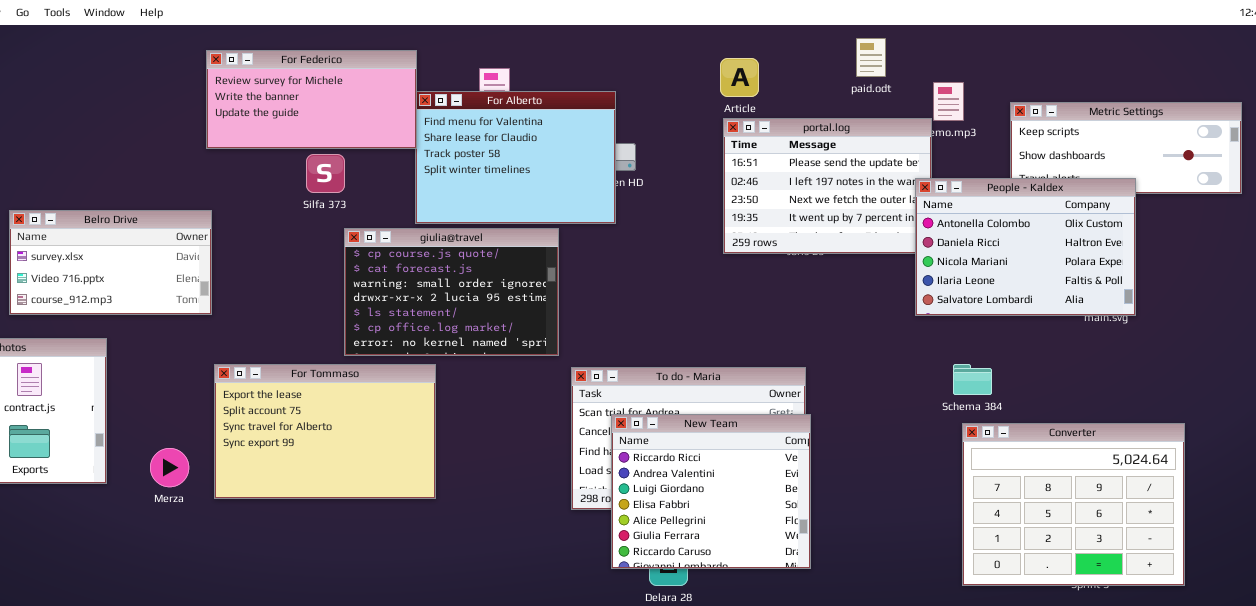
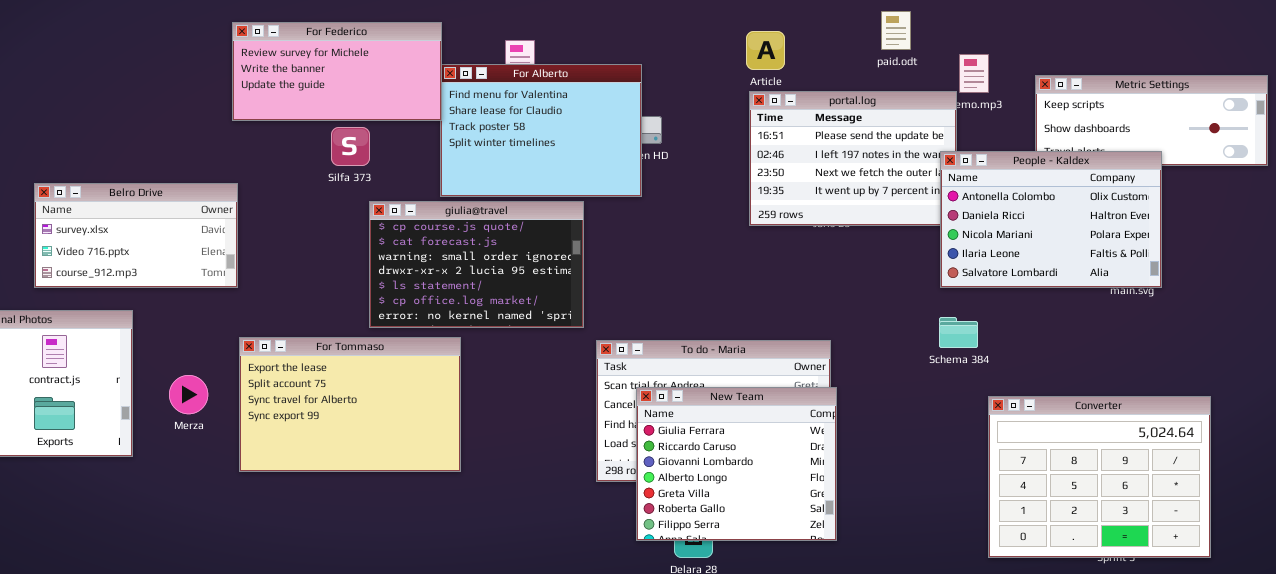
Schema 384: [953,364,992,395] -> [939,317,978,348], moved
New Team: [611,414,811,569] -> [636,387,837,541], scrolled down 5 rows
Merza: [150,448,189,487] -> [169,375,208,414], moved

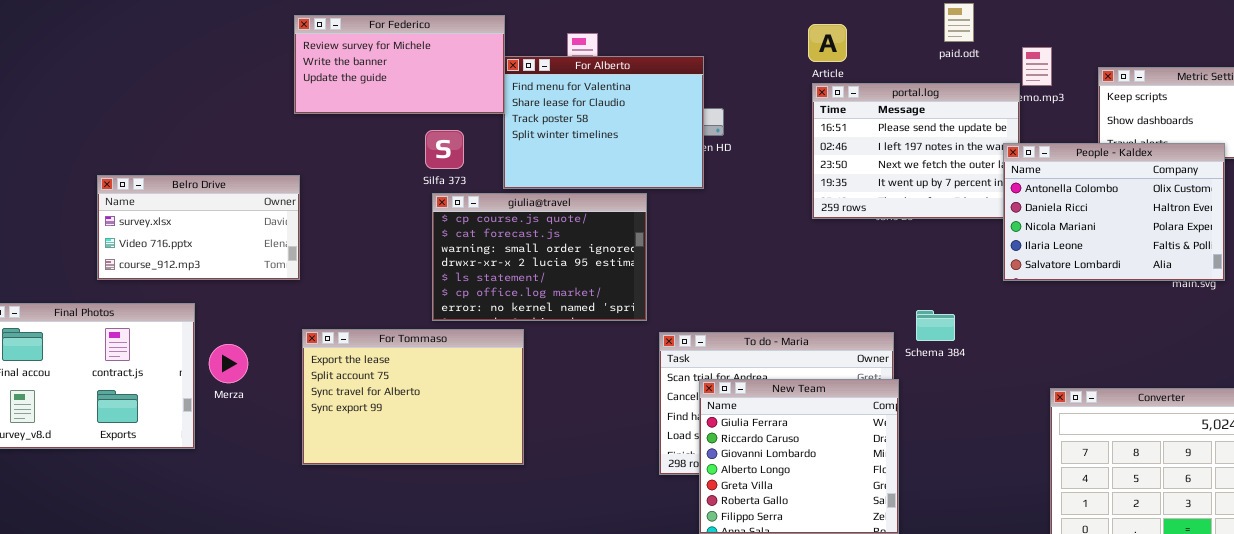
Silfa 373: [331,127,370,166] -> [425,130,464,169], moved
Schema 384: [939,317,978,348] -> [916,310,955,341], moved
Merza: [169,375,208,414] -> [209,344,248,383], moved

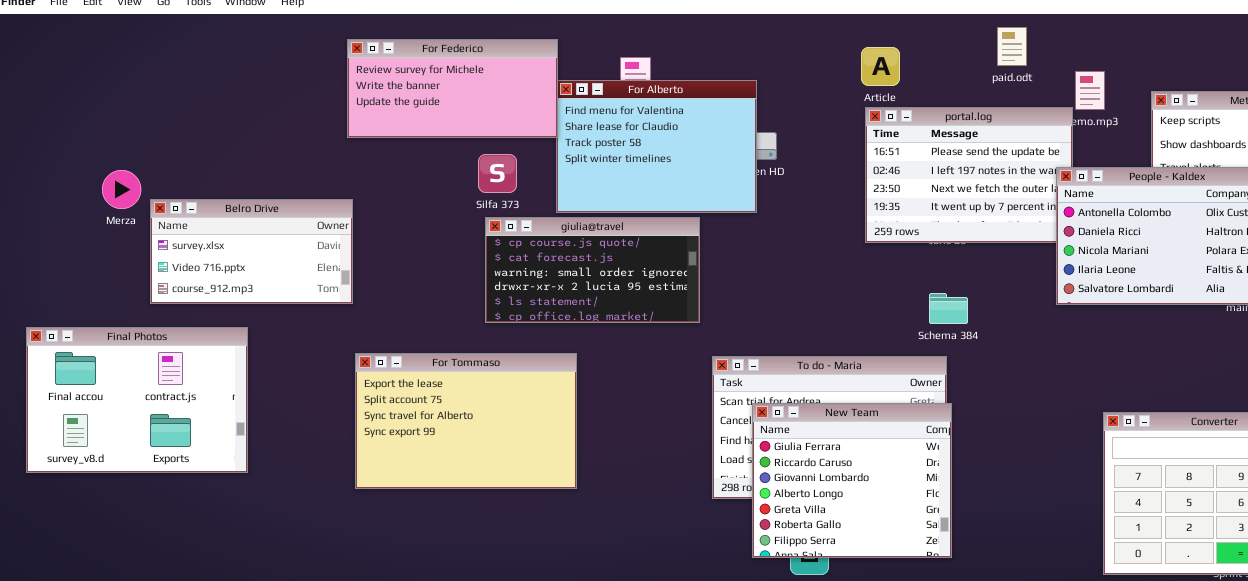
giulia@travel: [432,193,647,321] -> [485,217,700,323], resized
Schema 384: [916,310,955,341] -> [929,293,968,324], moved
Merza: [209,344,248,383] -> [102,170,141,209], moved

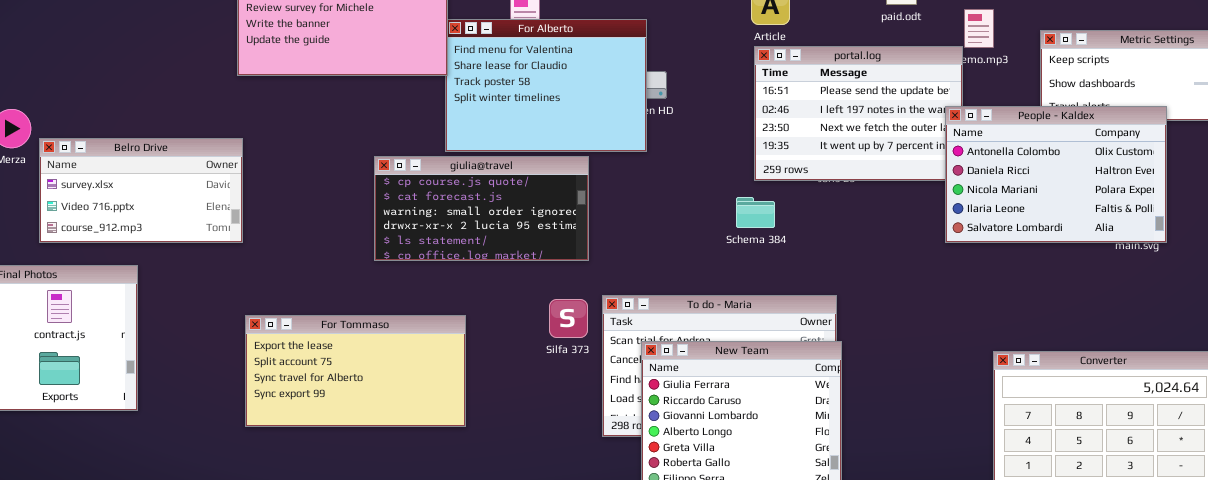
Silfa 373: [478,154,517,193] -> [549,299,588,338], moved
Schema 384: [929,293,968,324] -> [736,197,775,228], moved
For Tommaso: [355,353,577,489] -> [245,315,466,427], resized

